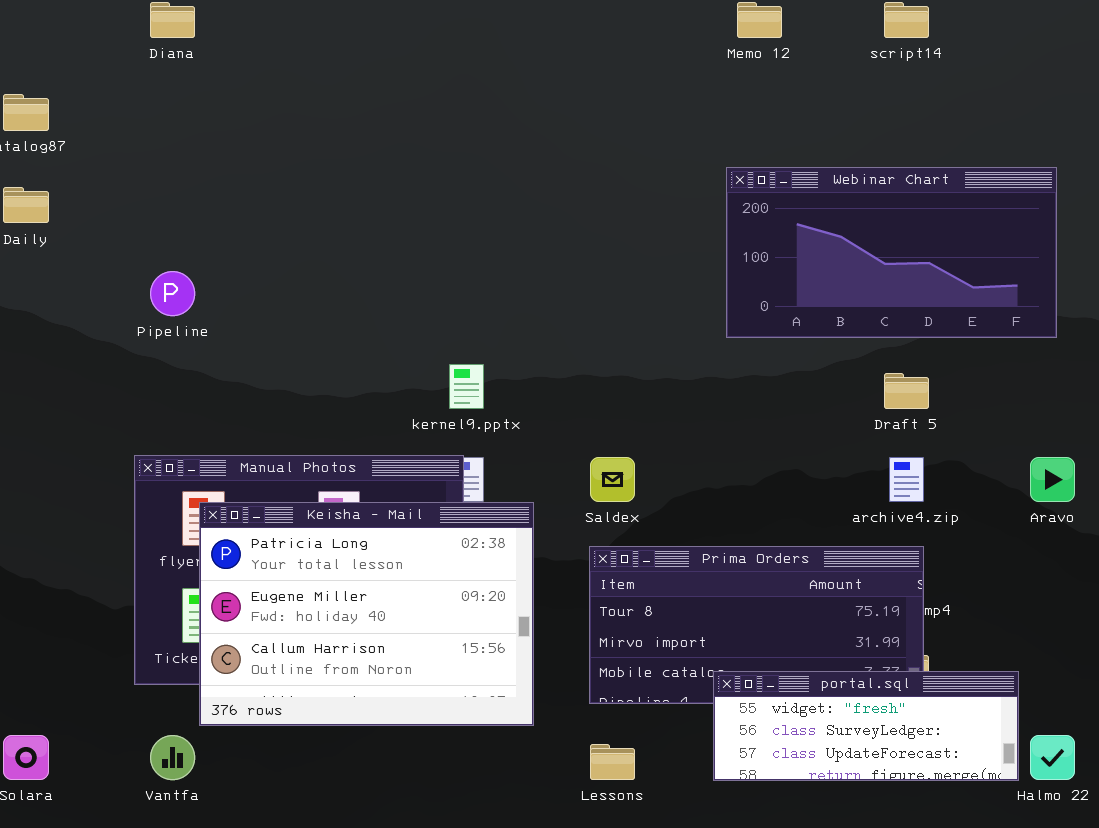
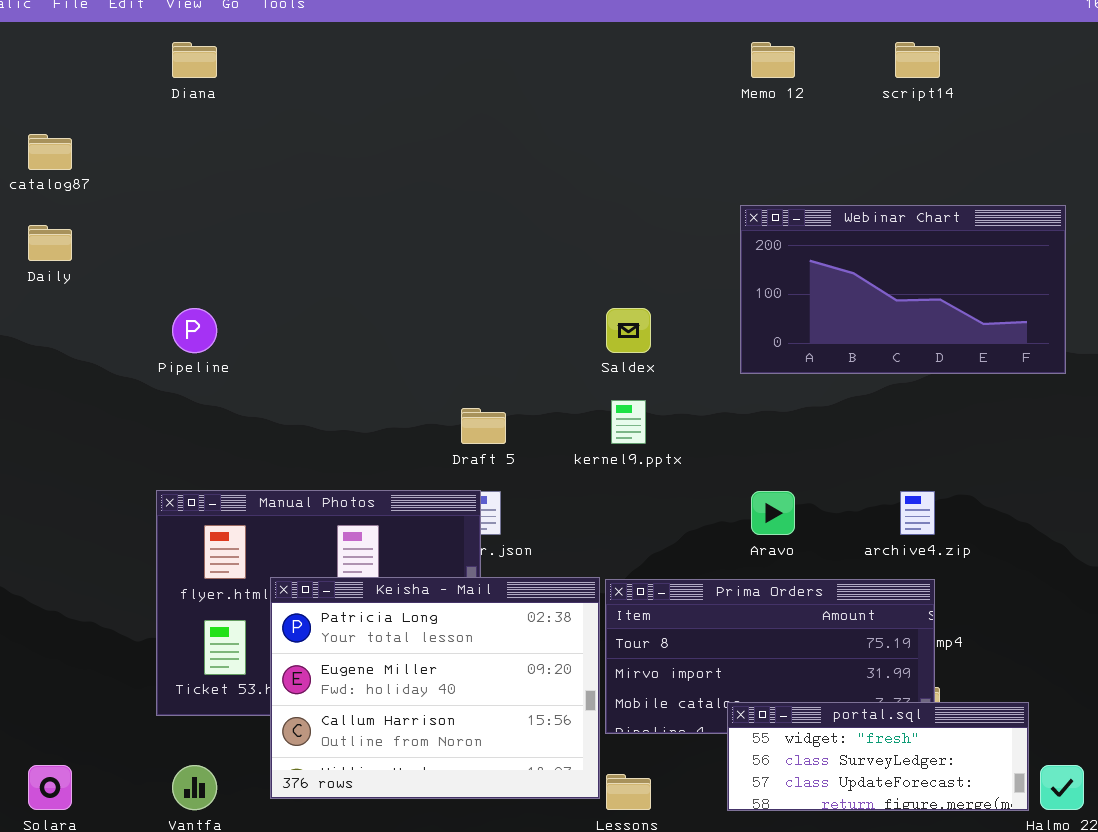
kernel9.pptx: [449,364,484,409] -> [611,400,646,444], moved
Draft 5: [884,373,929,409] -> [461,408,506,444], moved
Saldex: [590,457,635,502] -> [606,308,651,353], moved
Aravo: [1030,457,1075,502] -> [751,491,795,535], moved
Keisha - Mail: [199,502,534,726] -> [270,577,600,799], moved

